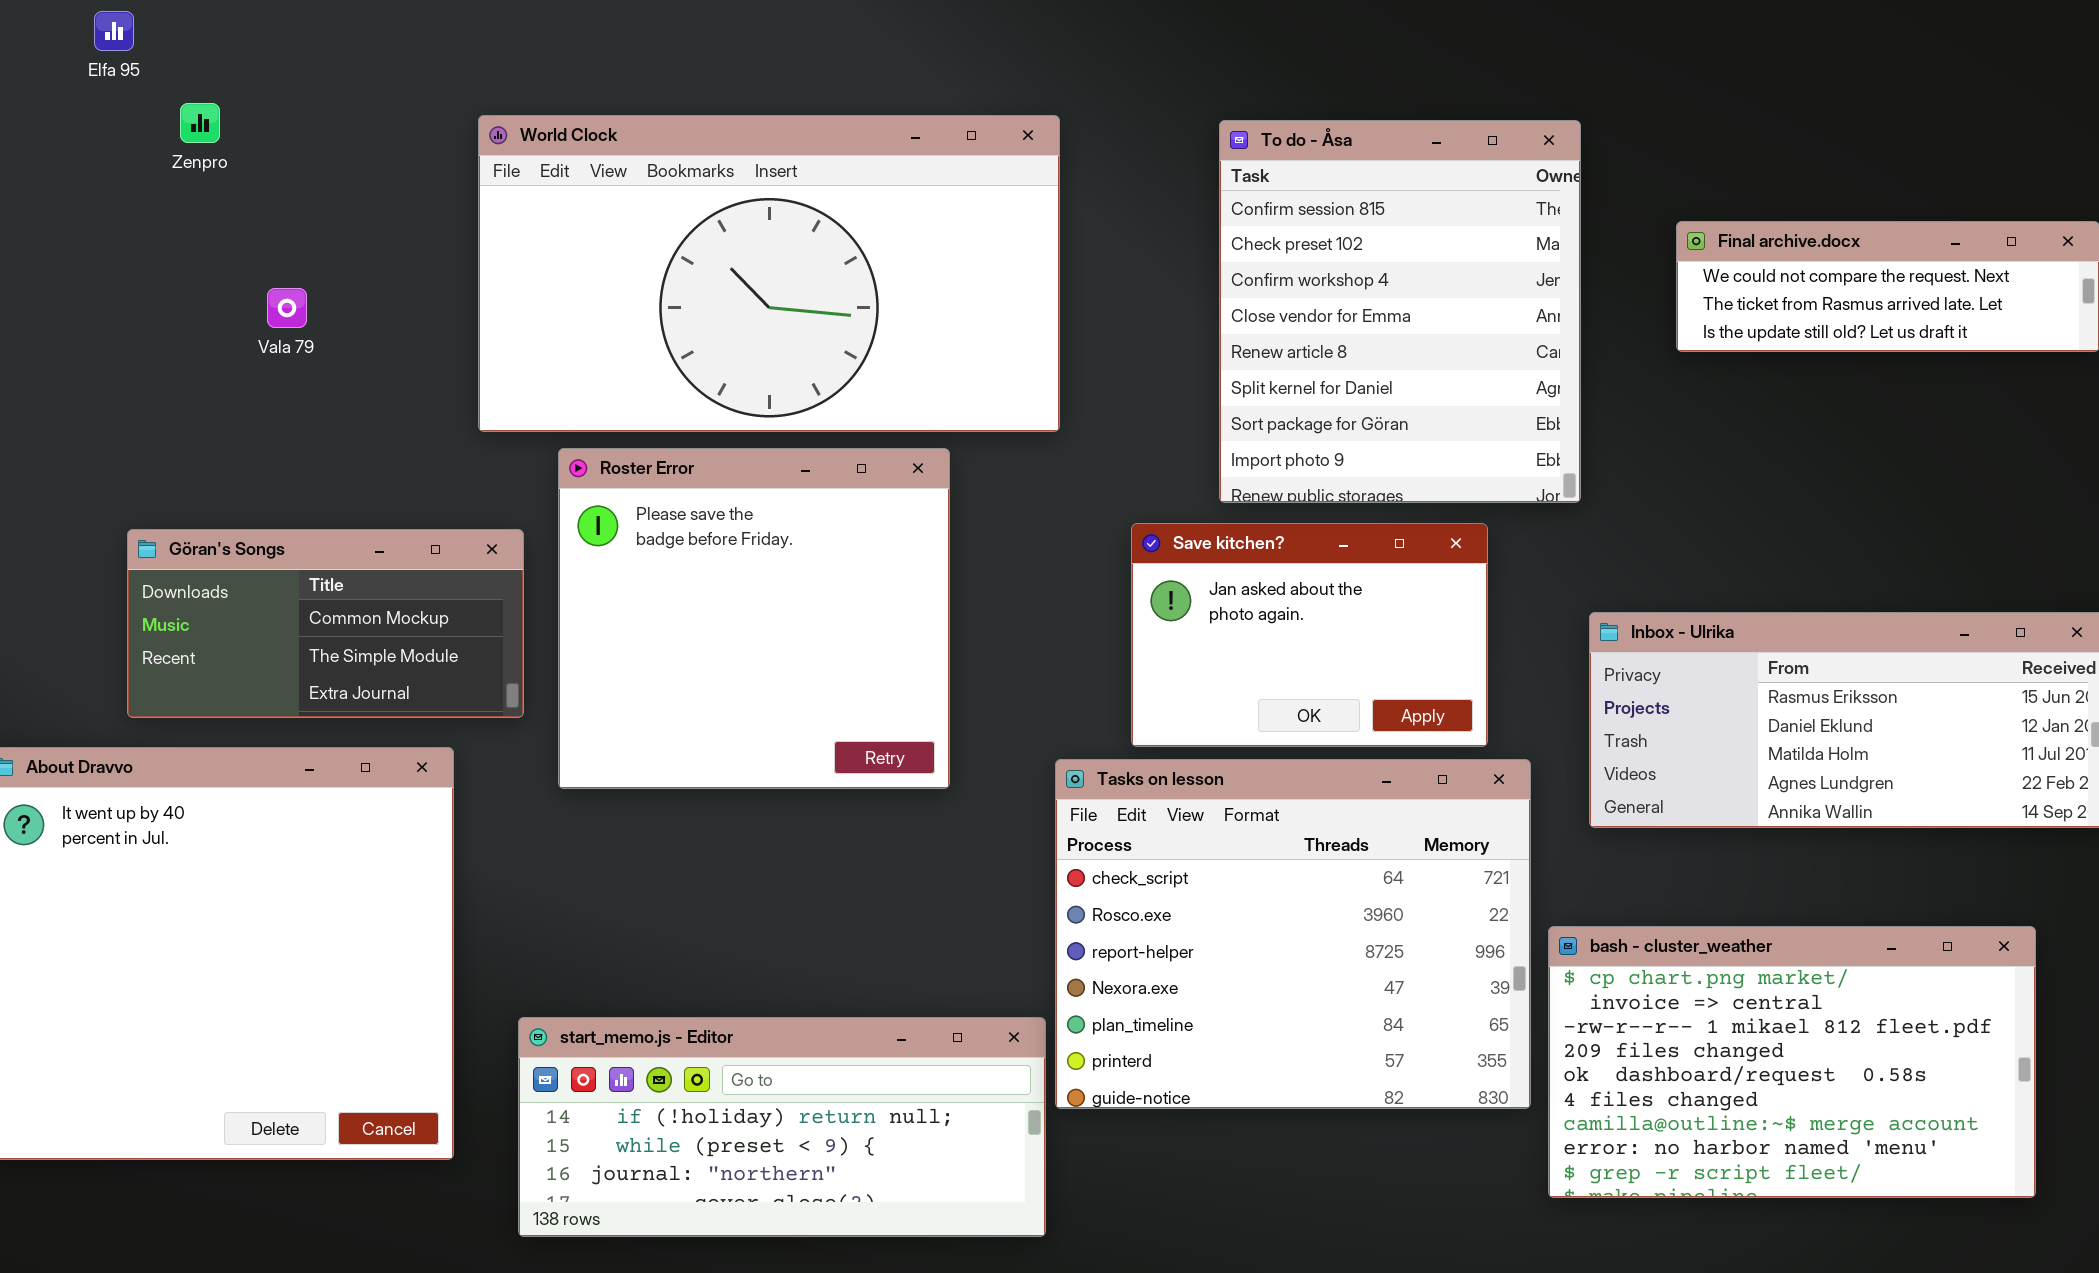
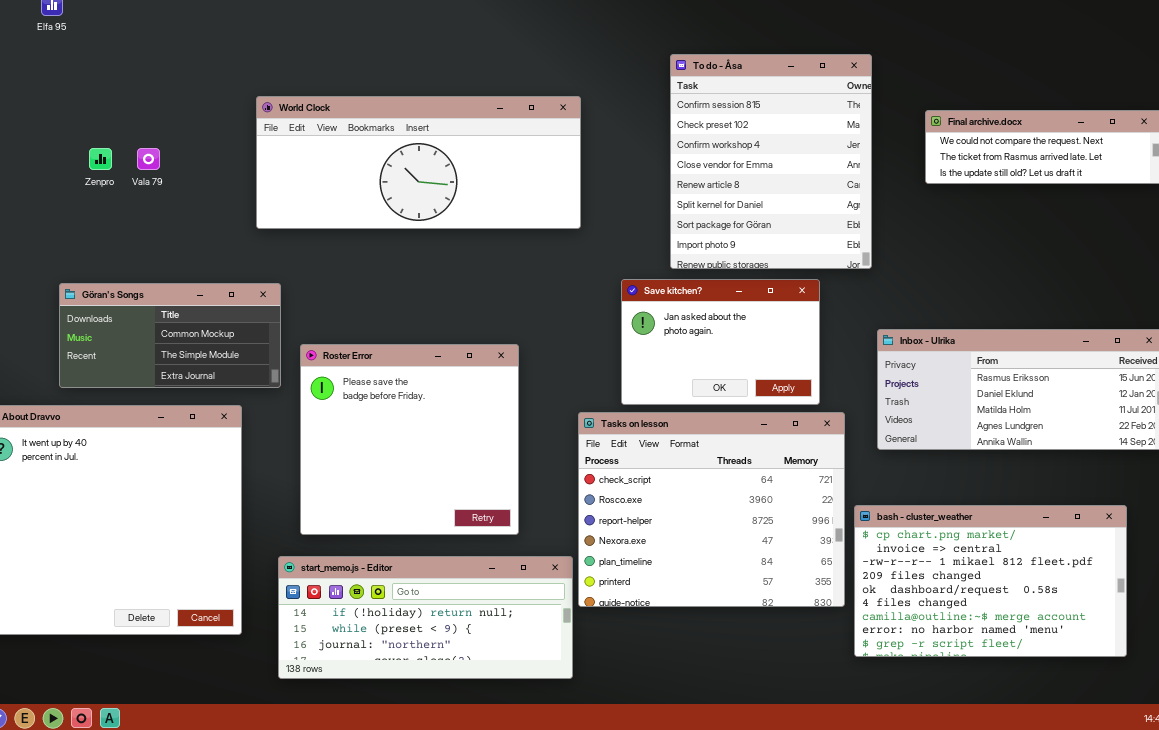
Zenpro: [180,103,220,143] -> [89,148,112,170], moved
World Clock: [478,115,1060,432] -> [256,96,581,229], resized
Roster Error: [558,448,950,789] -> [300,344,519,535], moved

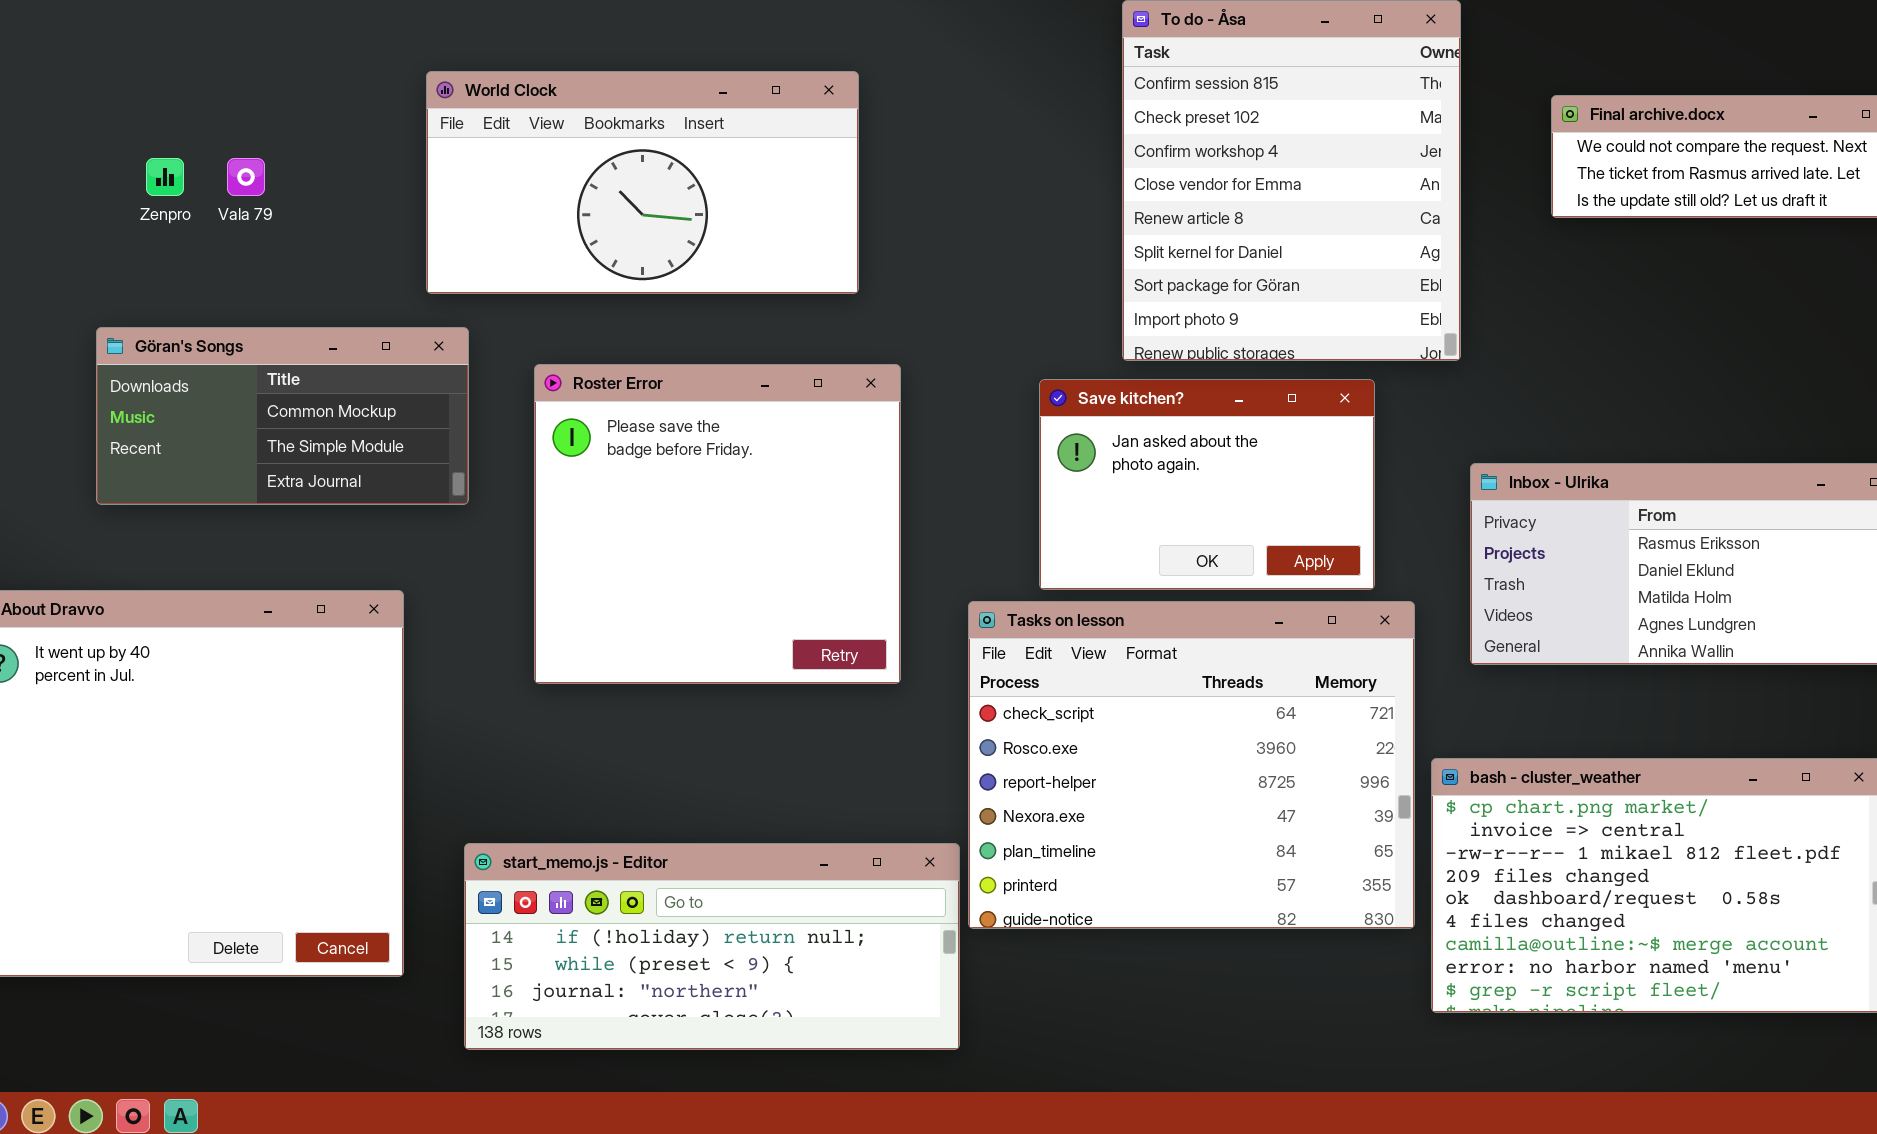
World Clock: [256,96,581,229] -> [426,71,859,294], resized
Göran's Songs: [59,283,281,388] -> [96,327,469,505], moved
Roster Error: [300,344,519,535] -> [534,364,901,684], moved

